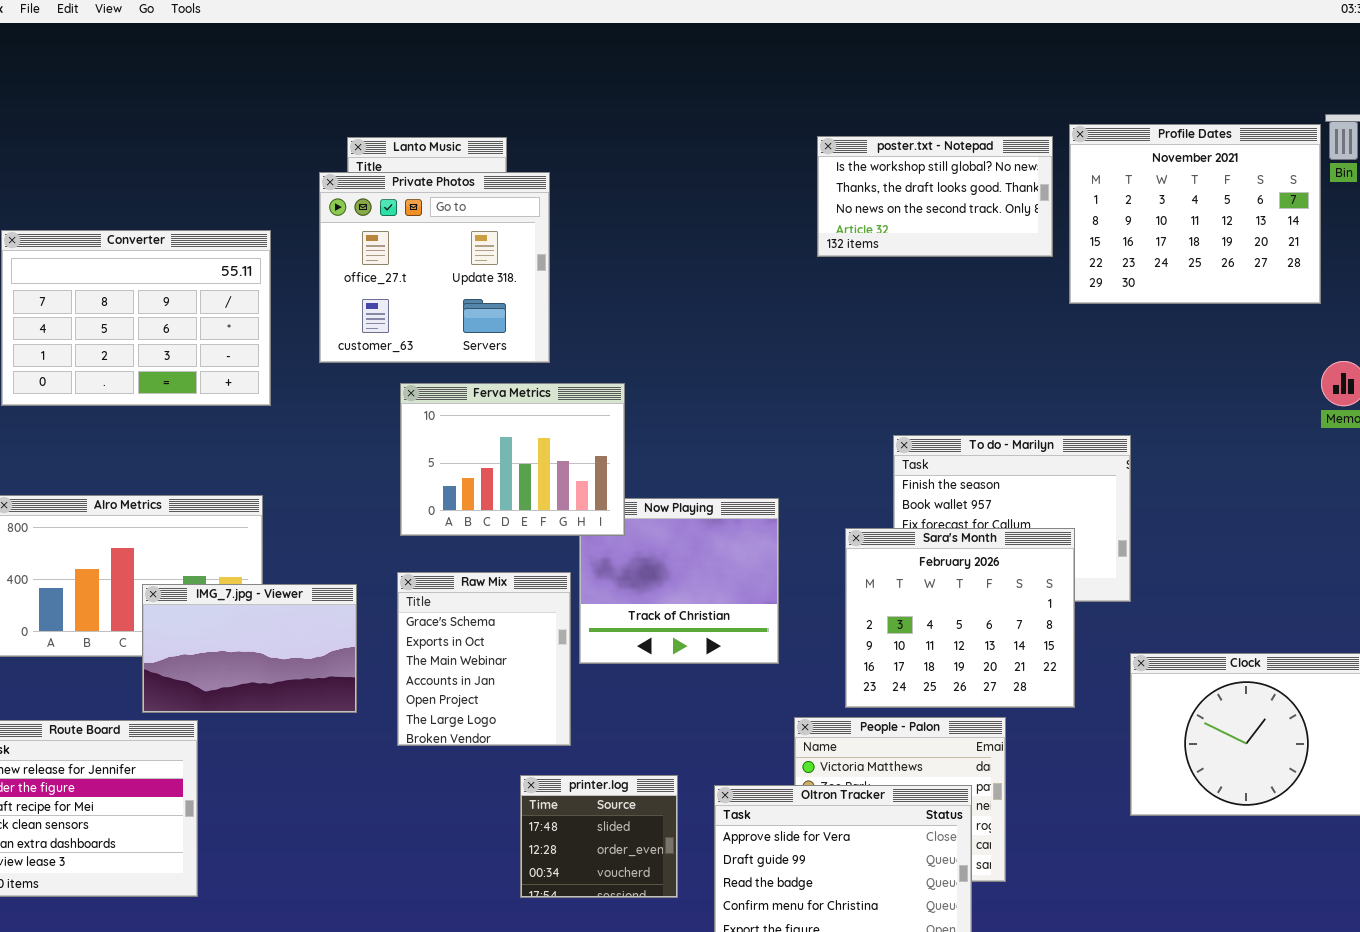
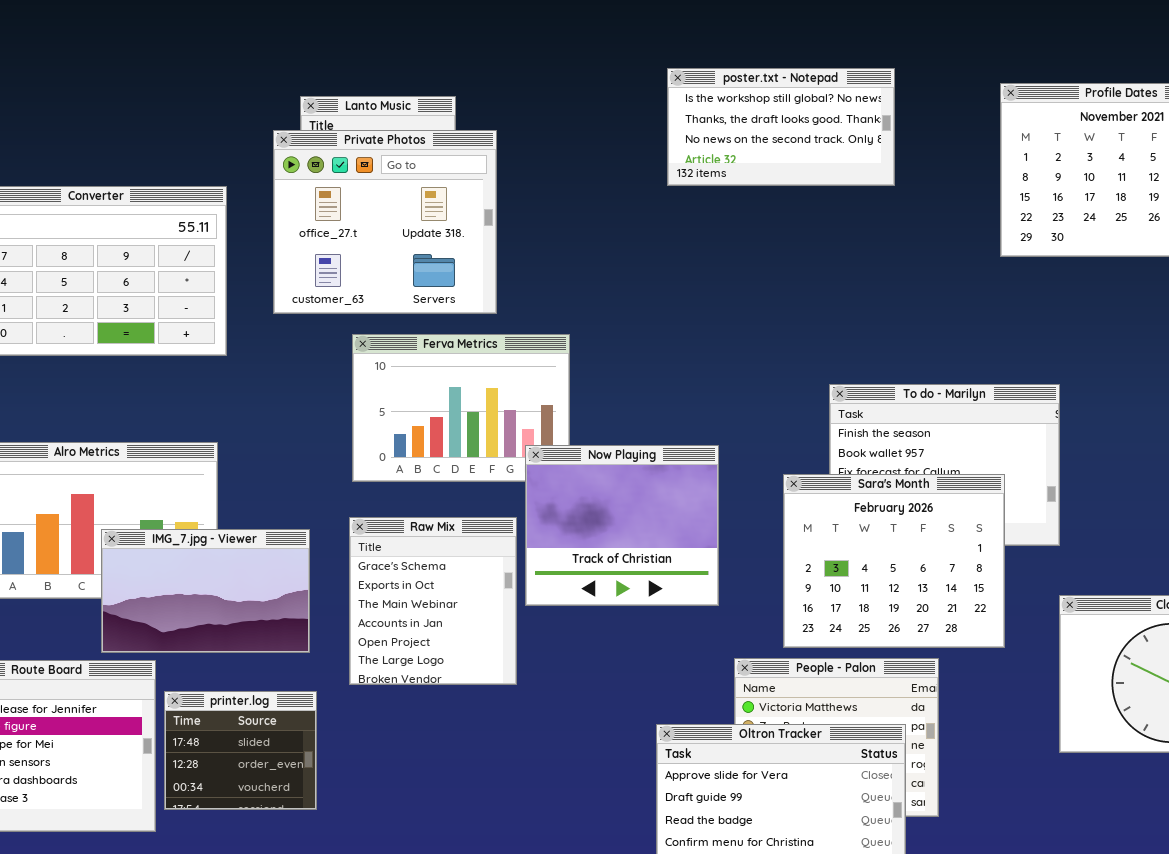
poster.txt - Notepad: [817,136,1053,257] -> [667,68,895,186], moved
Now Playing: [579,498,779,664] -> [525,445,719,606], raised
printer.log: [520,775,678,898] -> [164,691,317,810], moved

